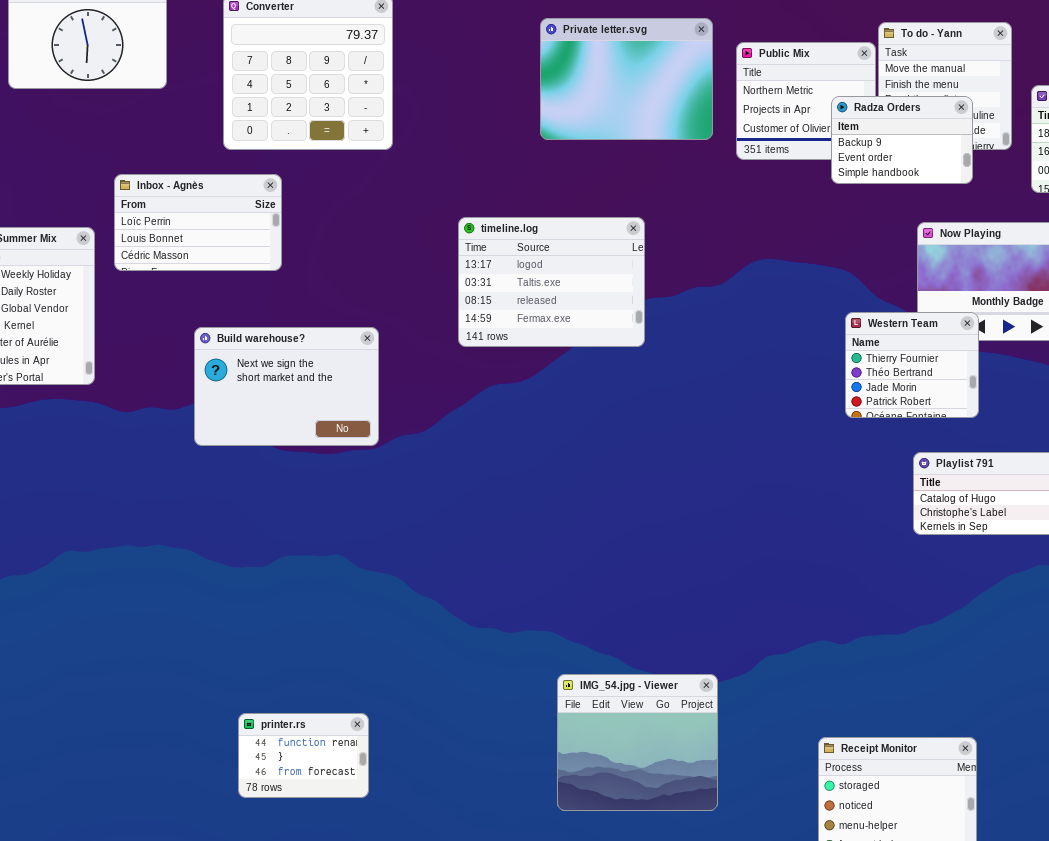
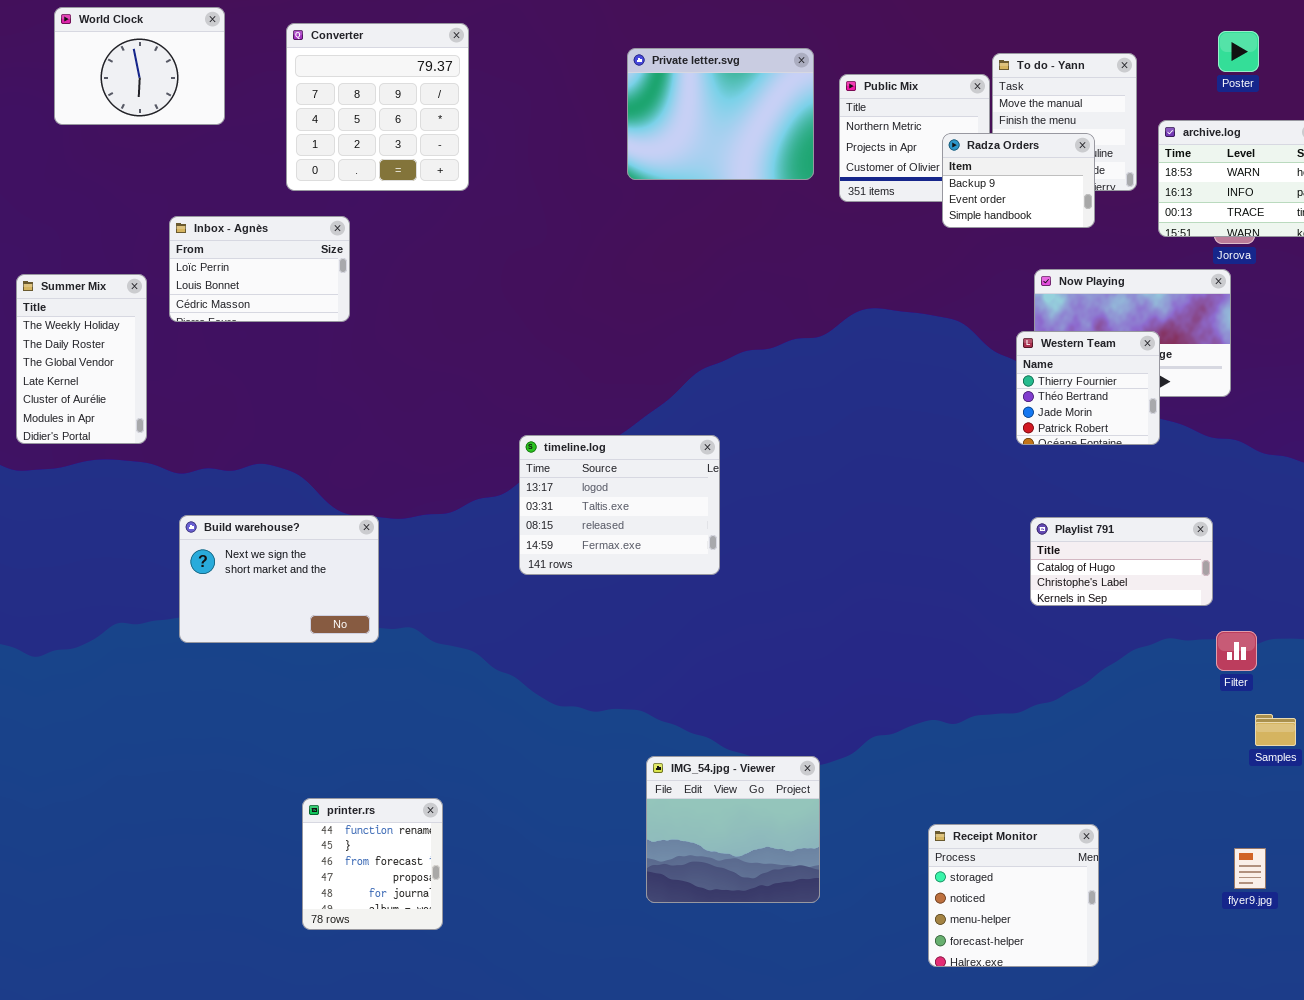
timeline.log: [458,217,645,347] -> [519,435,720,575], moved
Western Team: [845,312,979,418] -> [1016,331,1160,445], moved
Build warehouse?: [194,327,379,446] -> [179,515,379,643], moved
printer.rs: [238,713,369,798] -> [302,798,443,930], resized

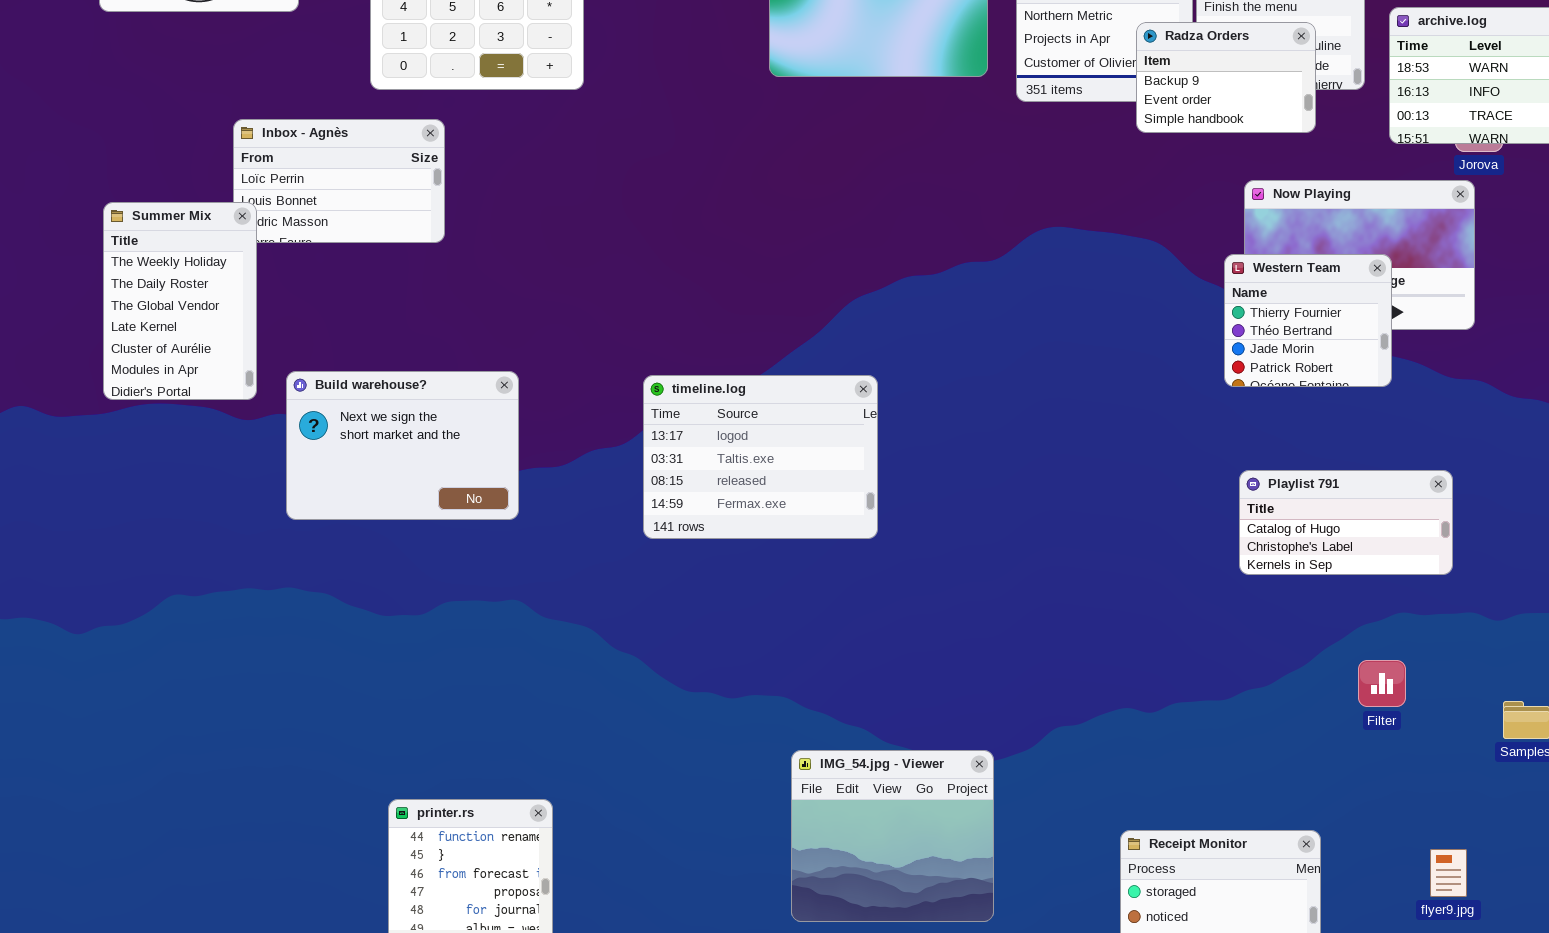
Summer Mix: [16,274,147,444] -> [103,202,257,400], moved
Build warehouse?: [179,515,379,643] -> [286,371,519,520], moved
Filter: [1216,631,1257,671] -> [1358,660,1406,707], moved
flyer9.jpg: [1234,848,1266,889] -> [1430,849,1467,897], moved

